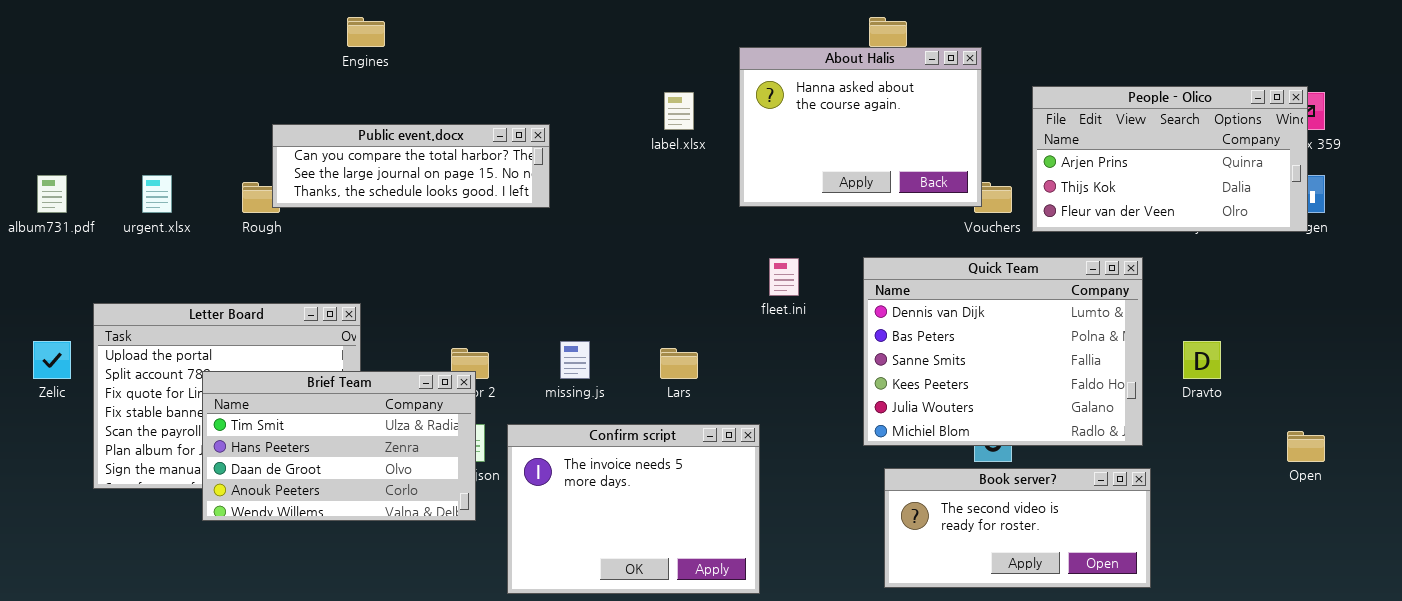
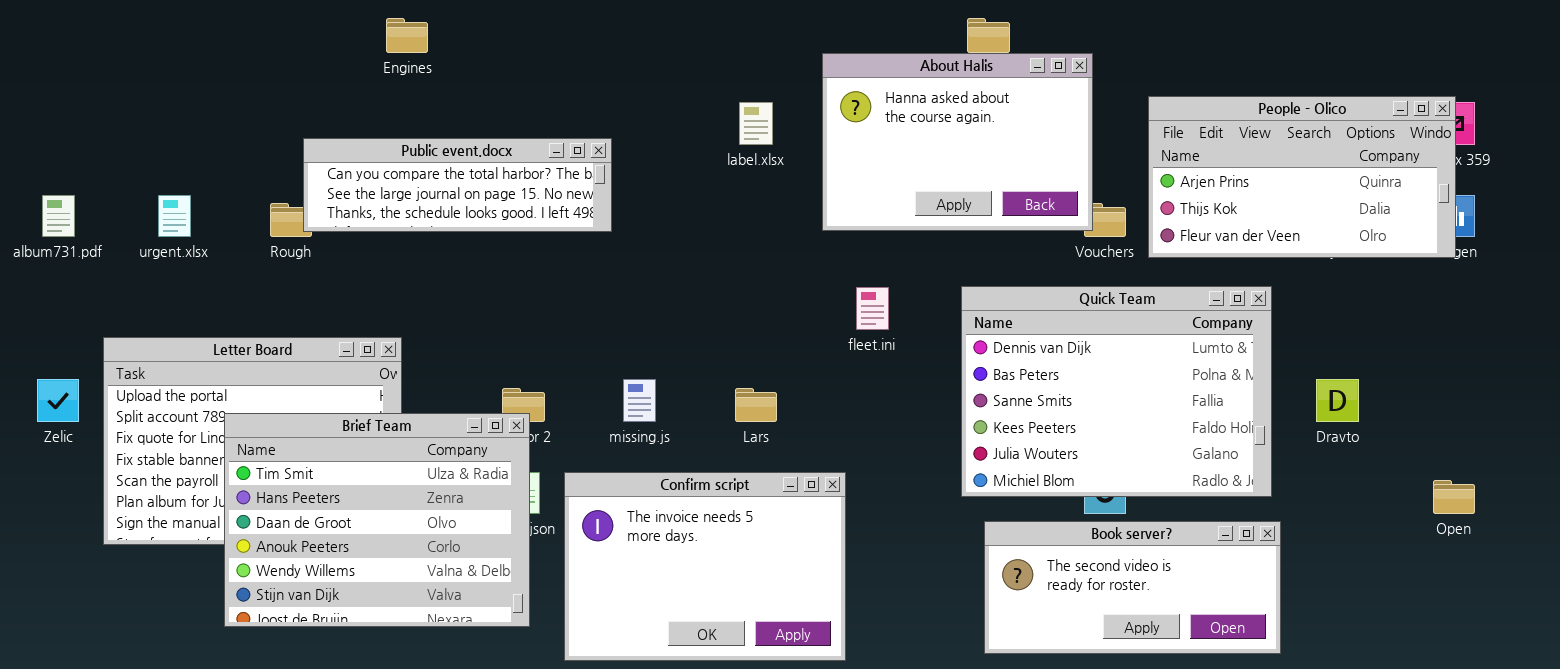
Brief Team: [202,371,476,521] -> [224,413,530,627], resized

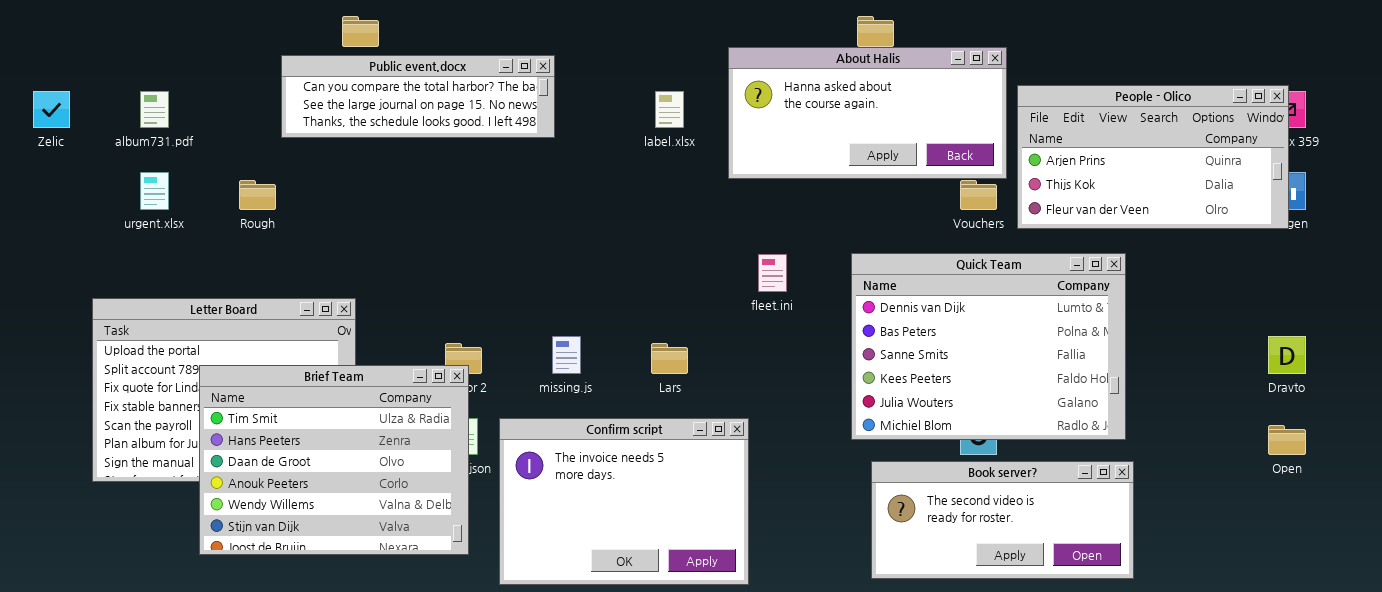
About Halis: [822,53,1093,231] -> [728,47,1007,179], resized
Public event.docx: [303,138,612,232] -> [281,55,555,138], moved
album731.pdf: [42,195,75,237] -> [140,91,169,128], moved
Zelic: [37,379,79,422] -> [33,91,70,128], moved
Dravto: [1316,379,1359,422] -> [1268,336,1306,374], moved

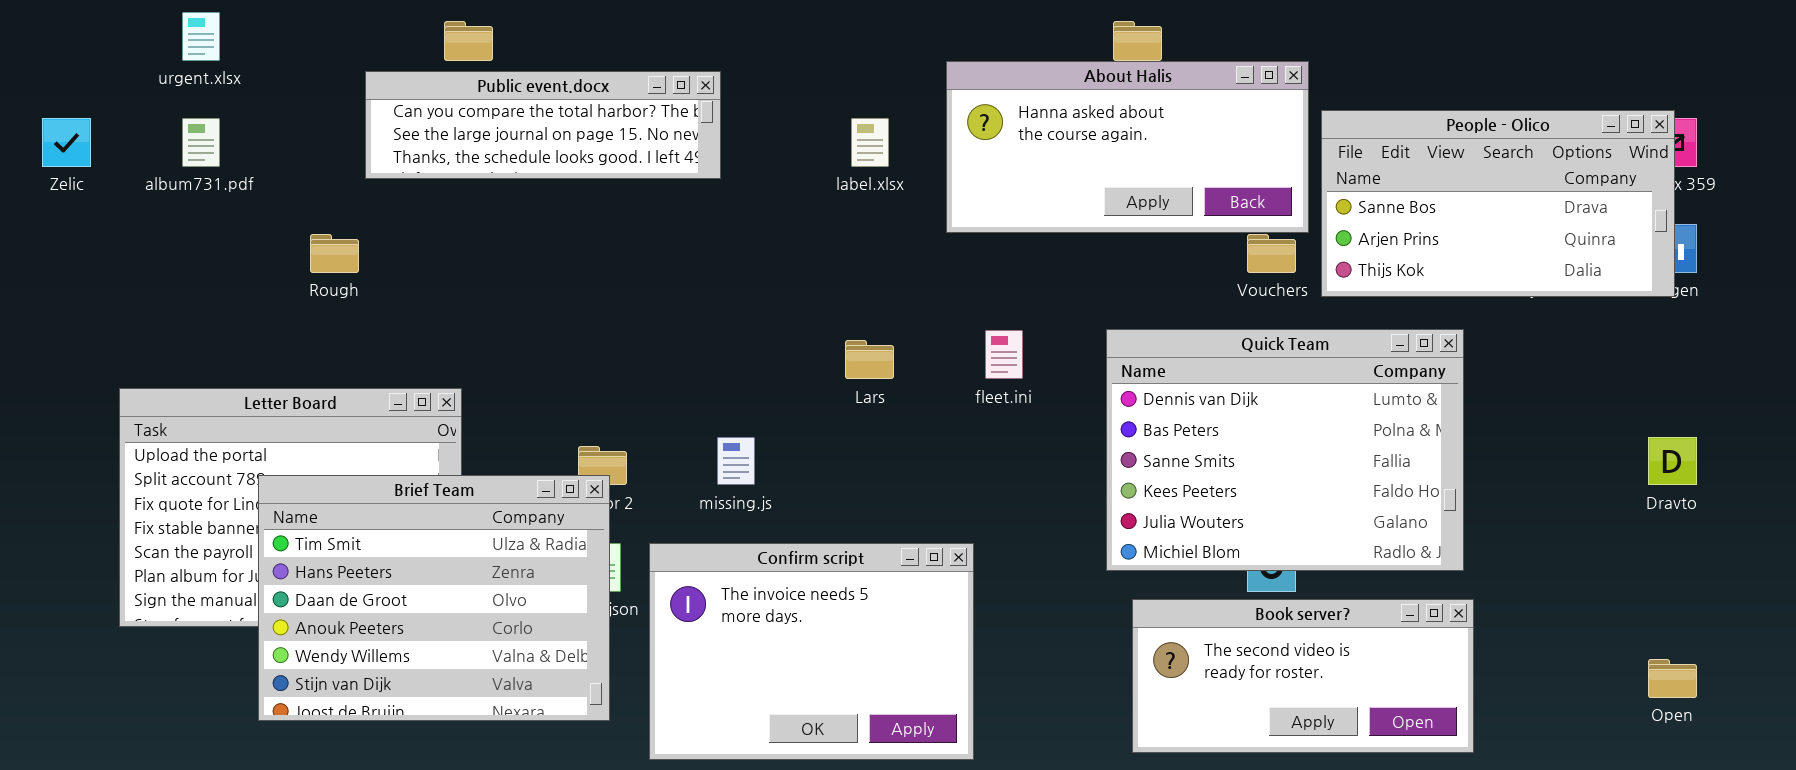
People - Olico: [1017,85,1289,229] -> [1321,110,1675,297], scrolled up 1 row
urgent.xlsx: [140,172,169,210] -> [182,12,220,61], moved
Lars: [651,343,688,374] -> [845,340,894,379], moved
Open: [1268,425,1306,455] -> [1648,659,1697,698], moved

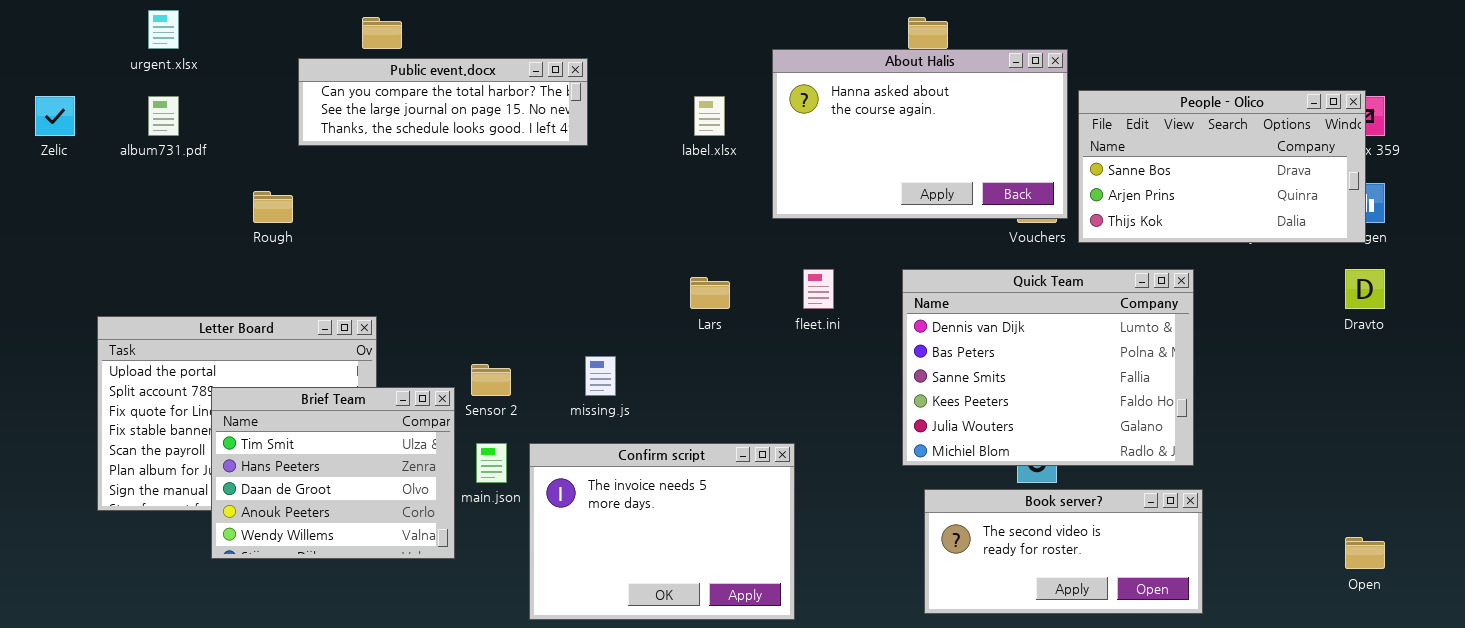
About Halis: [946,61,1309,233] -> [772,49,1068,219], resized
Dravto: [1648,437,1697,485] -> [1345,269,1385,309], moved
Brief Team: [258,475,610,721] -> [211,387,455,559], resized

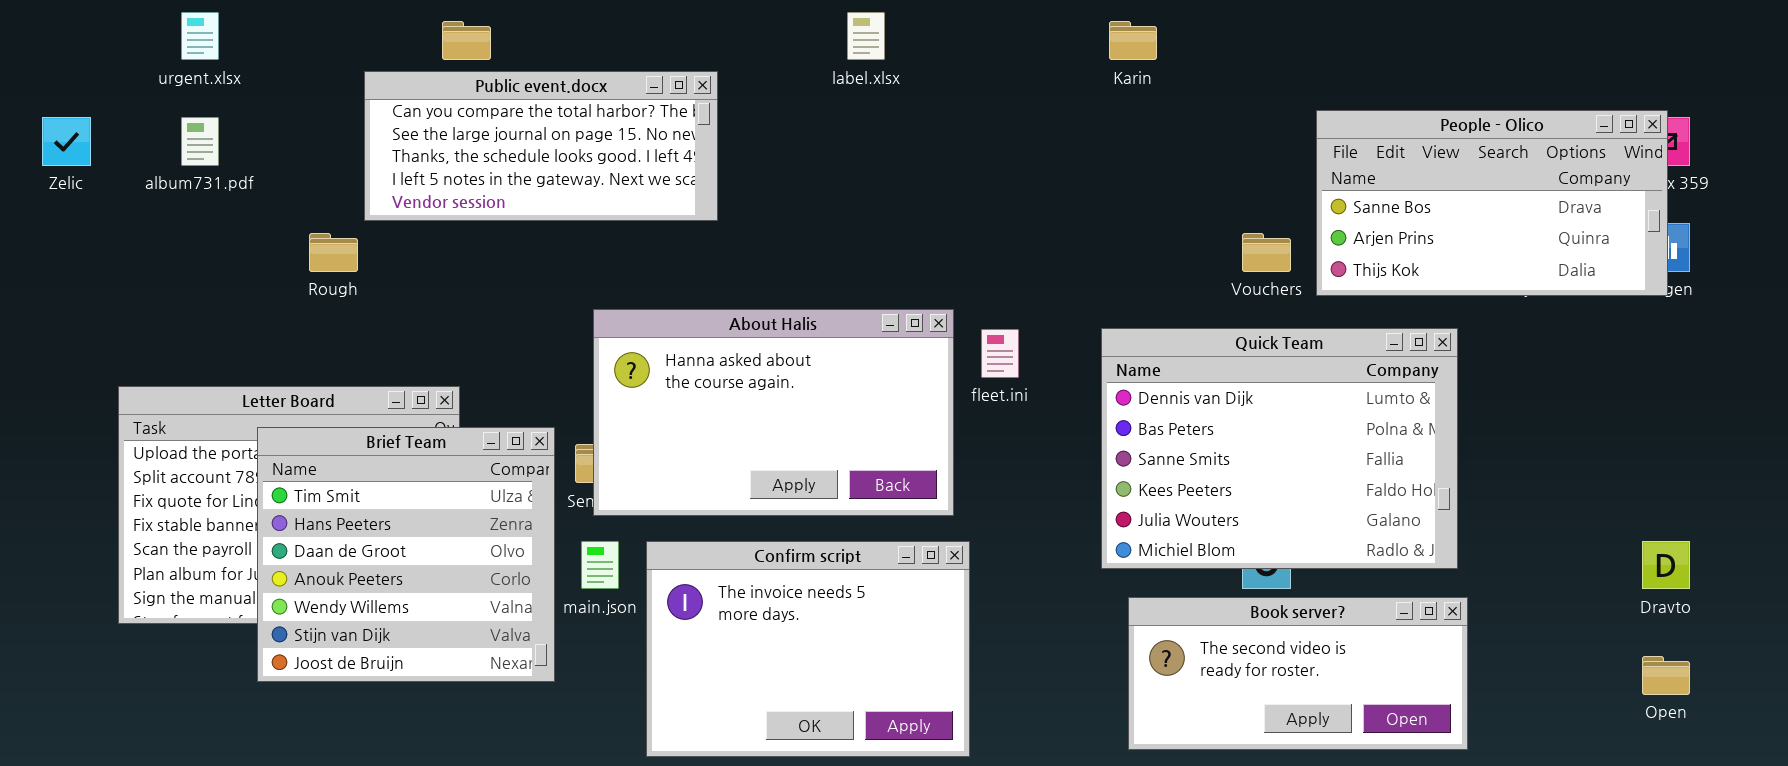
About Halis: [772,49,1068,219] -> [593,309,954,516], moved
Public event.docx: [298,58,588,146] -> [364,71,718,221], resized
label.xlsx: [694,96,725,136] -> [847,12,885,60], moved
Dravto: [1345,269,1385,309] -> [1642,541,1690,589], moved
Brief Team: [211,387,455,559] -> [257,427,555,682], resized

